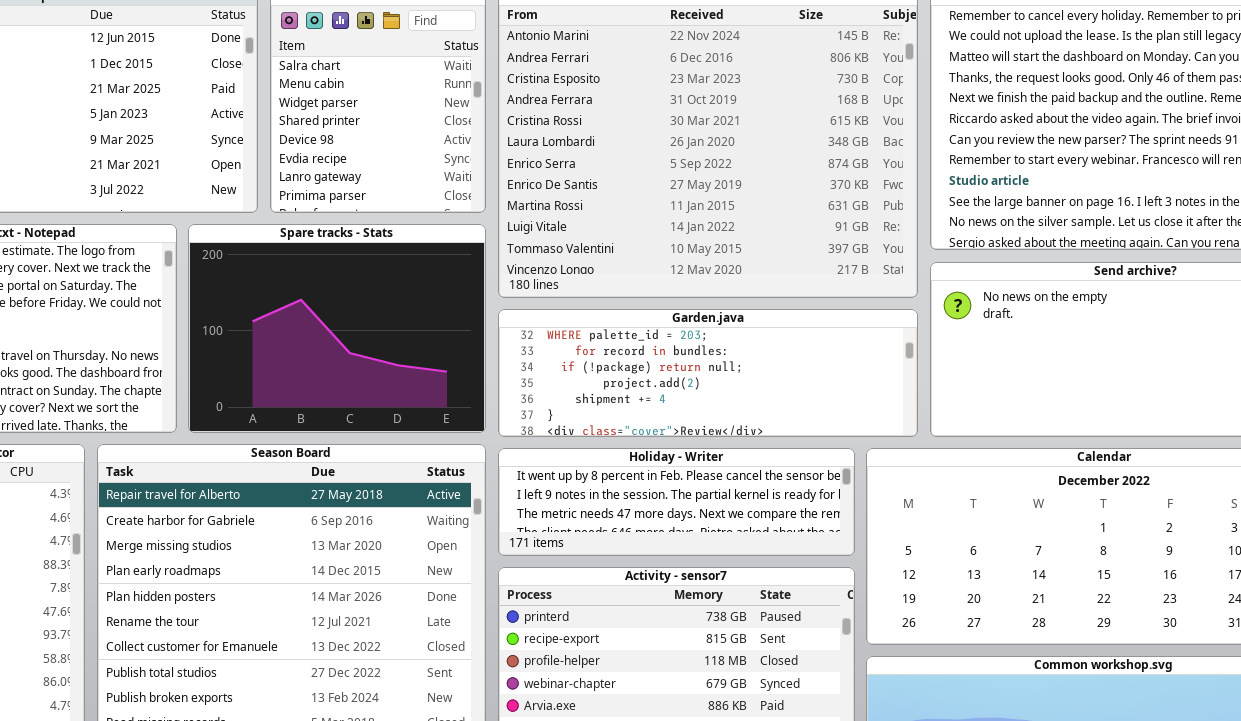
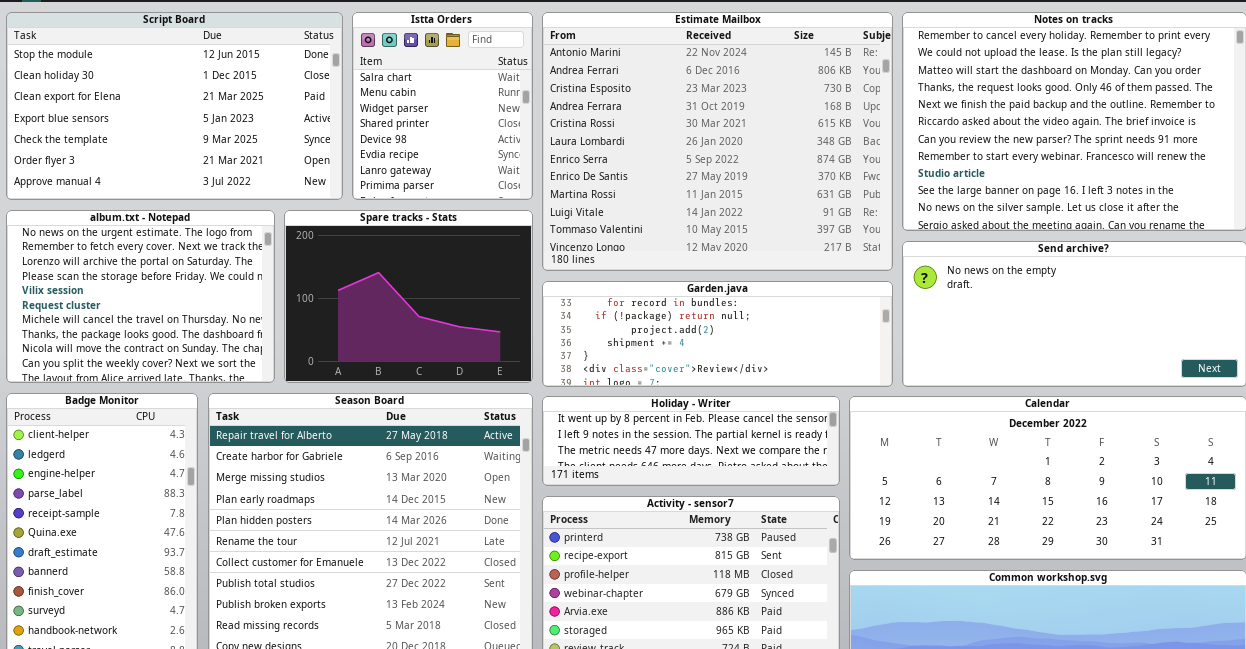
Garden.java: [498,309,918,437] -> [542,281,893,387], scrolled down 1 row

